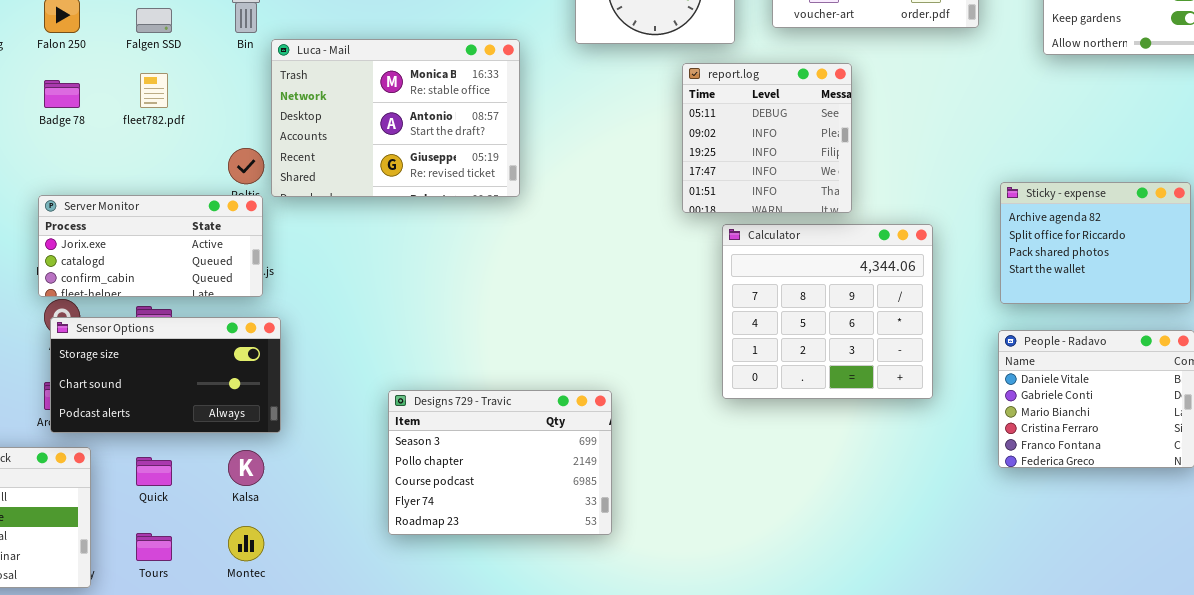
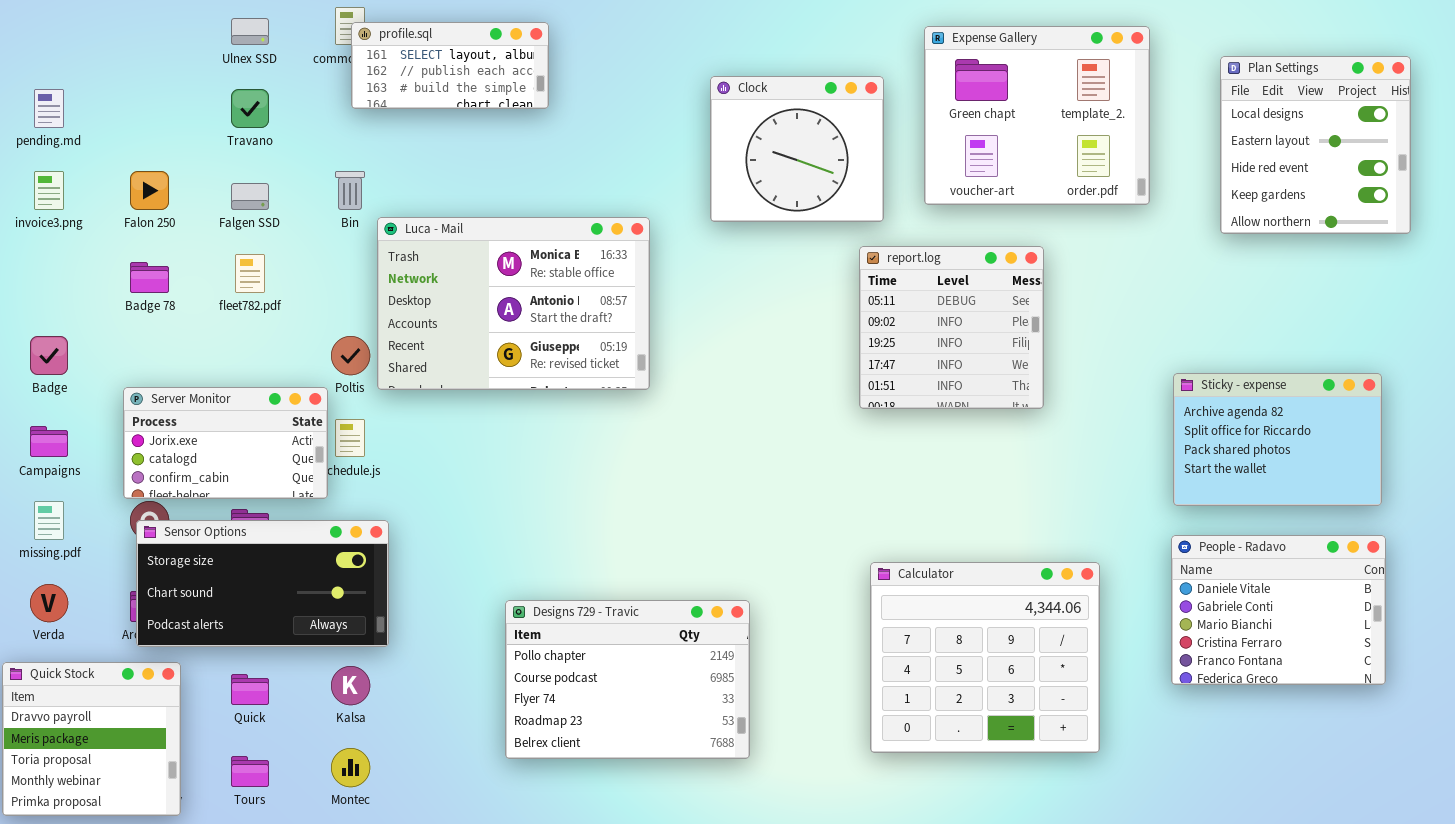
report.log: [682,63,852,213] -> [859,246,1044,409], moved
Server Monitor: [38,195,263,297] -> [123,387,328,499], resized
Calculator: [722,224,933,399] -> [870,562,1100,753], moved
Designs 729 - Travic: [388,390,612,535] -> [505,600,750,759], scrolled down 1 row

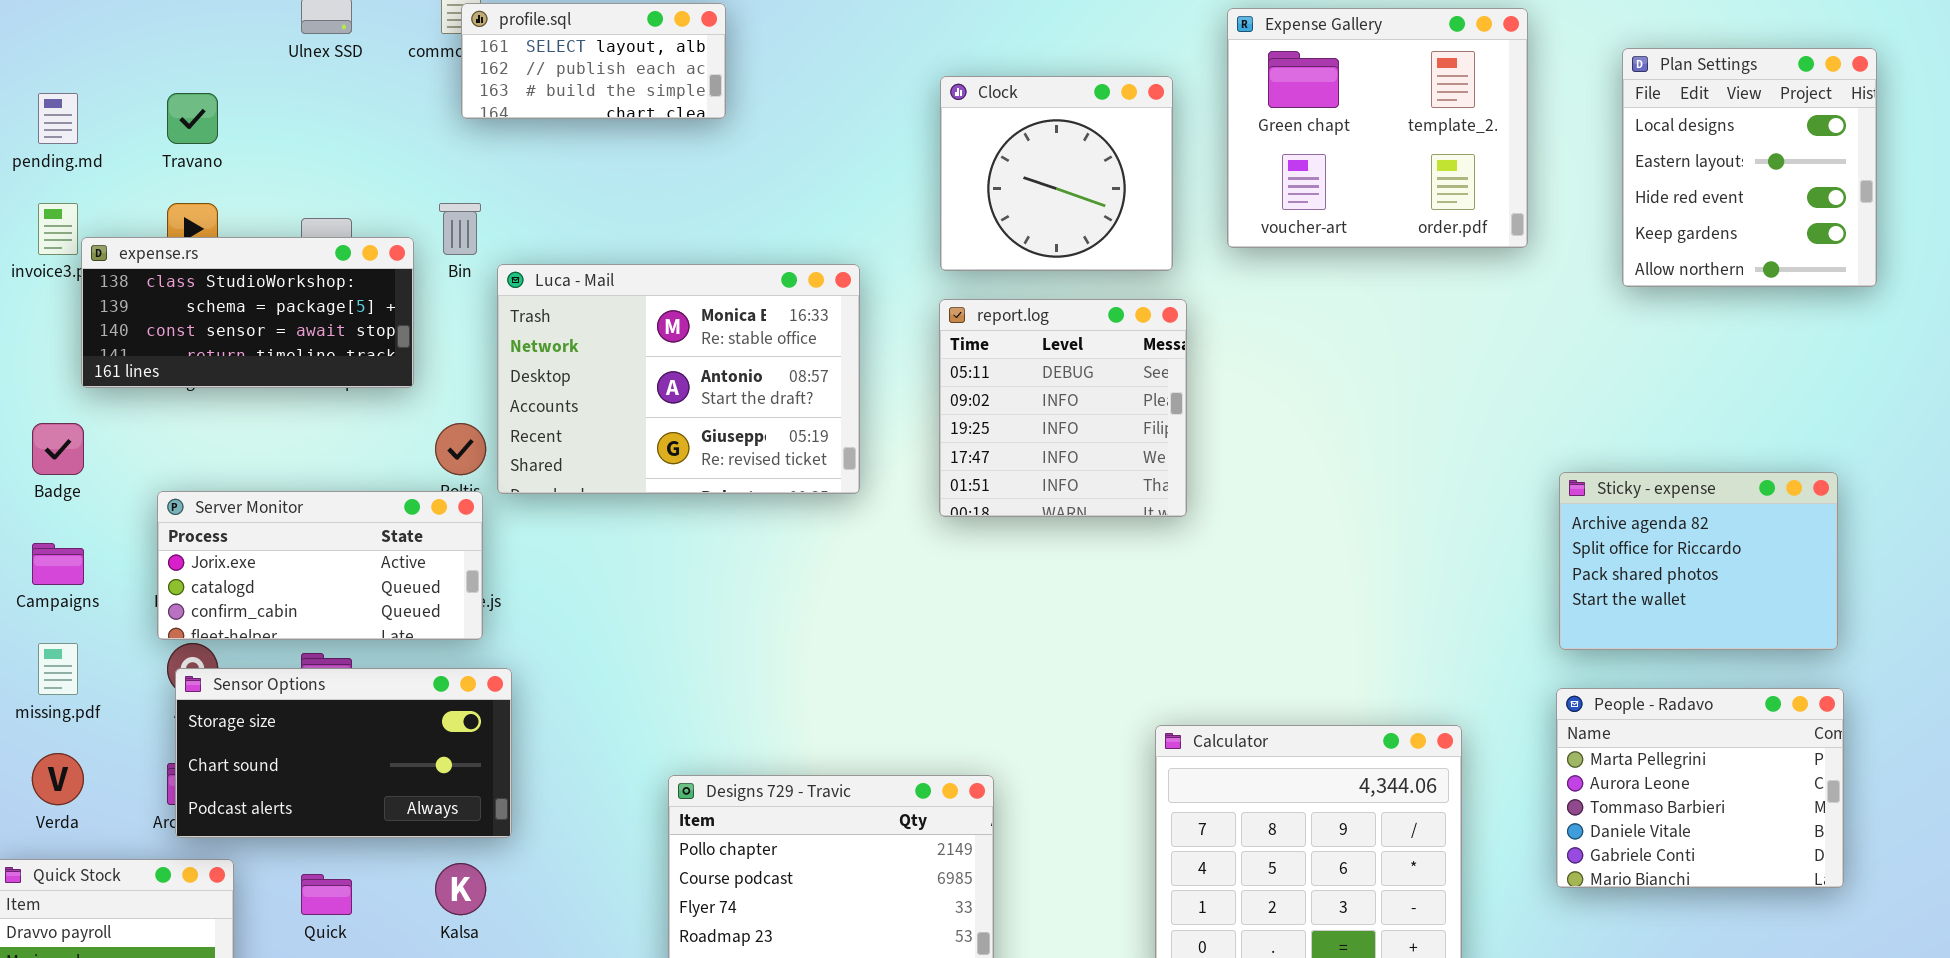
Travano: [231,89,269,128] -> [167,93,218,144], moved
expense.rs: none -> [81,237,414,388], opened
report.log: [859,246,1044,409] -> [939,299,1187,517], moved
Server Monitor: [123,387,328,499] -> [157,491,483,640], resized
People - Radavo: [1171,535,1386,685] -> [1556,688,1844,888], scrolled up 3 rows

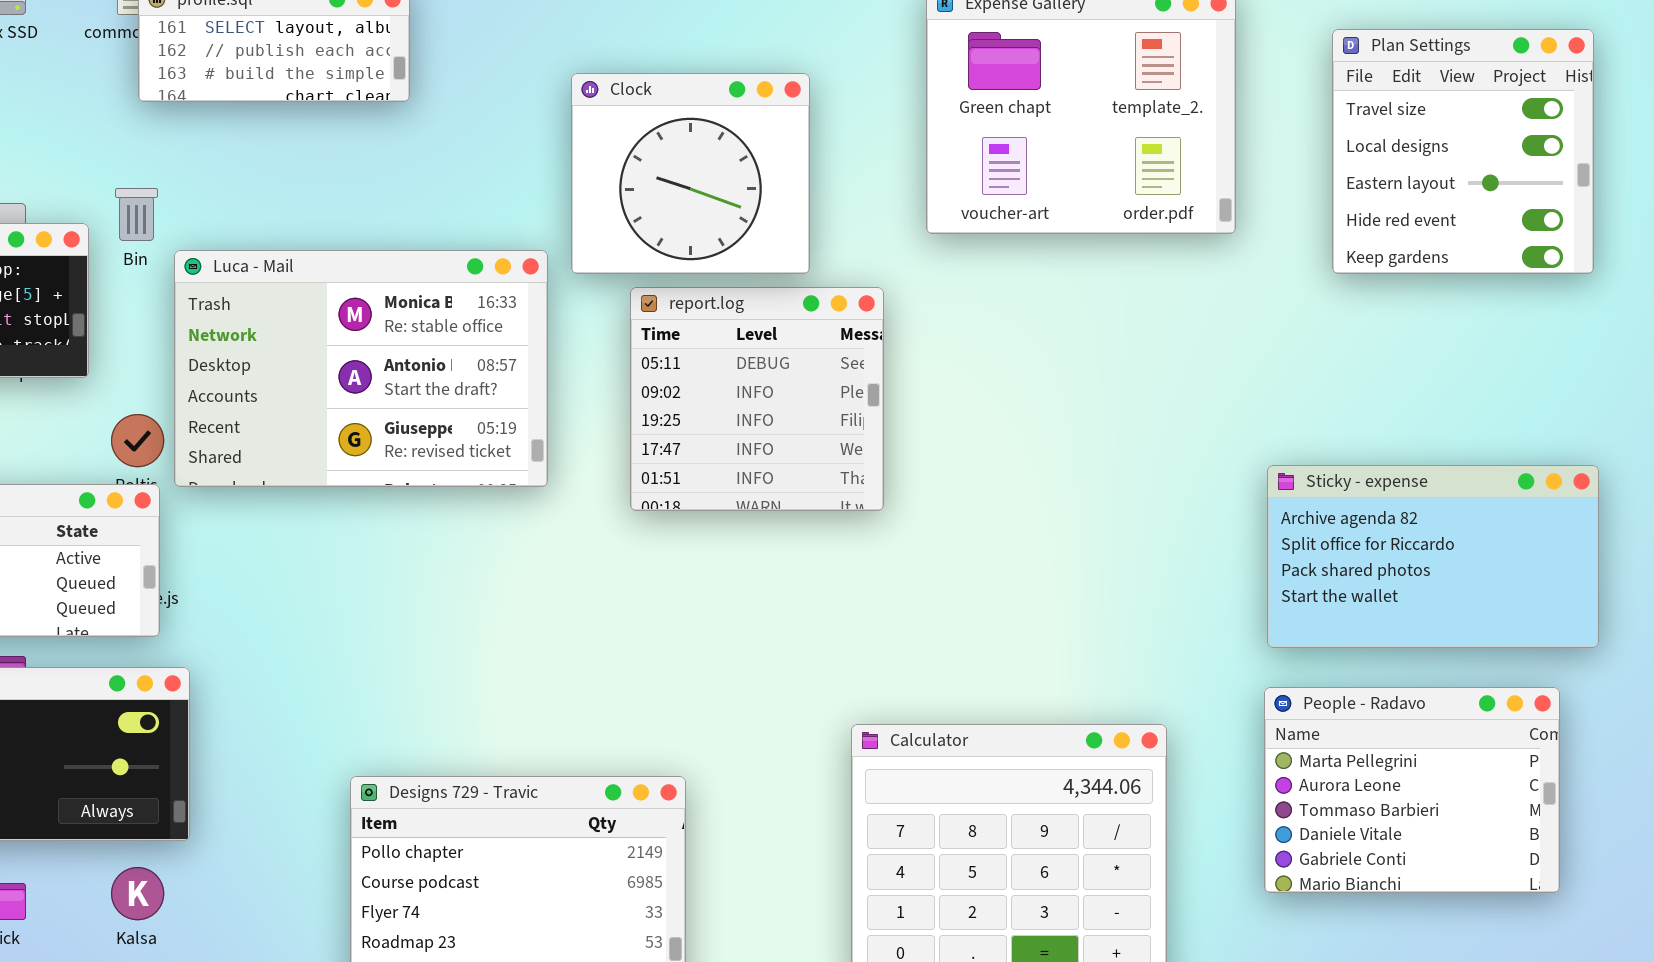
Plan Settings: [1622,48,1877,287] -> [1332,29,1594,274], scrolled up 1 row
Clock: [940,76,1173,271] -> [571,73,810,274], moved
Sticky - expense: [1559,472,1838,650] -> [1267,465,1599,648], resized

